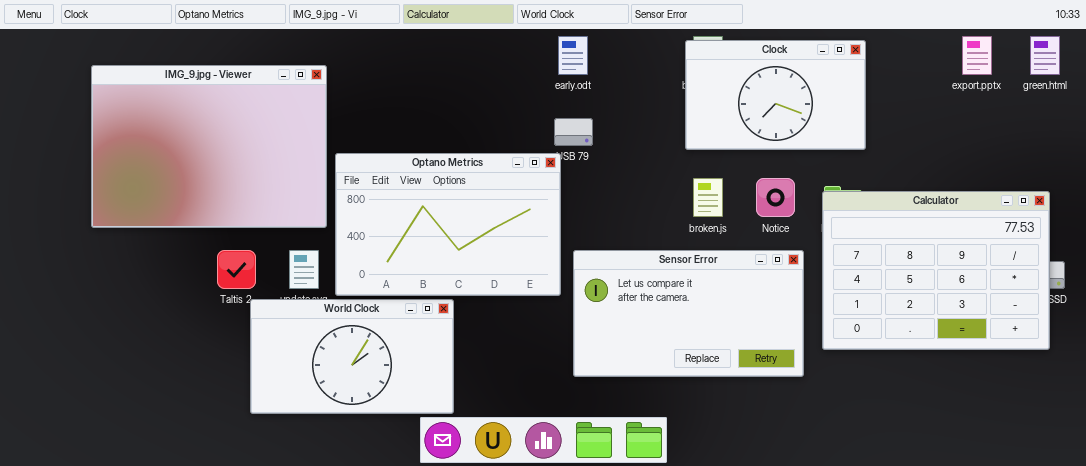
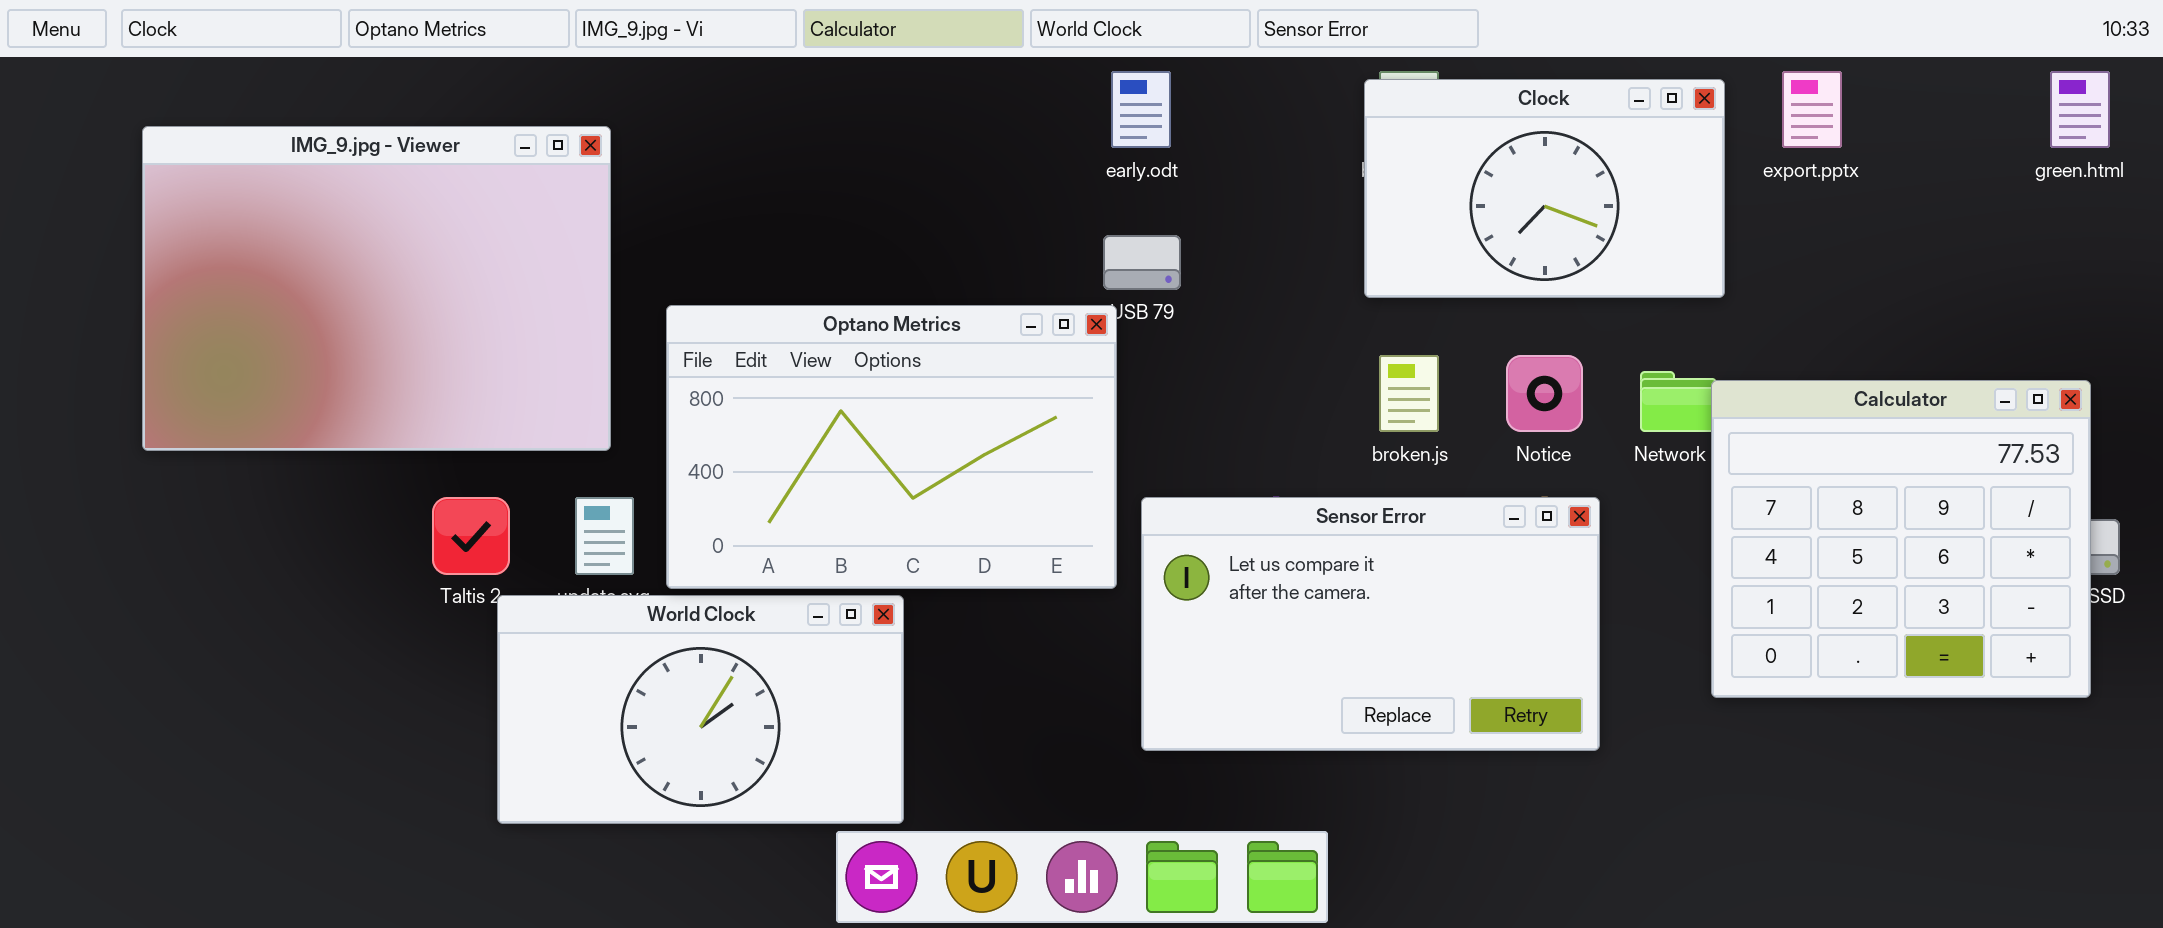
export.pptx: [962,36,992,75] -> [1782,71,1842,148], moved
IMG_9.jpg - Viewer: [91,65,327,228] -> [142,126,611,451], moved
Calculator: [822,191,1050,350] -> [1711,380,2091,698], resized

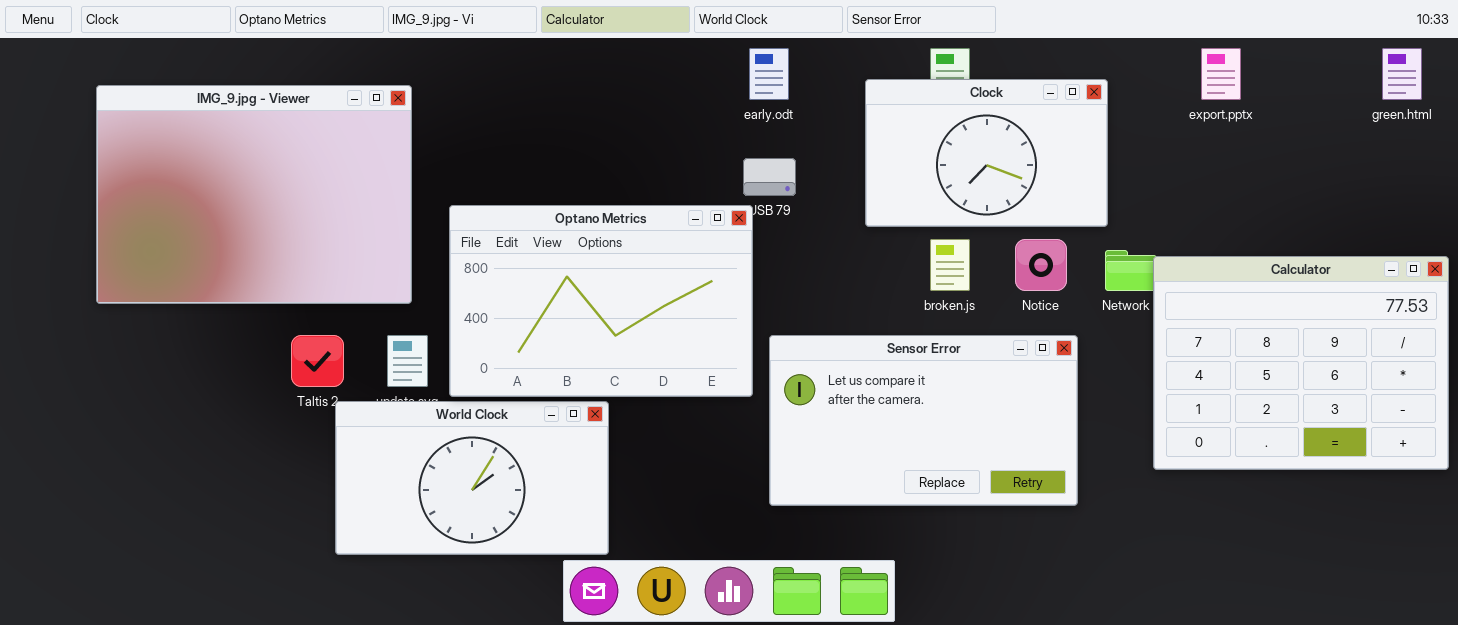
Clock: [1364,79,1725,298] -> [865,79,1108,227], moved
Calculator: [1711,380,2091,698] -> [1153,256,1449,470], resized

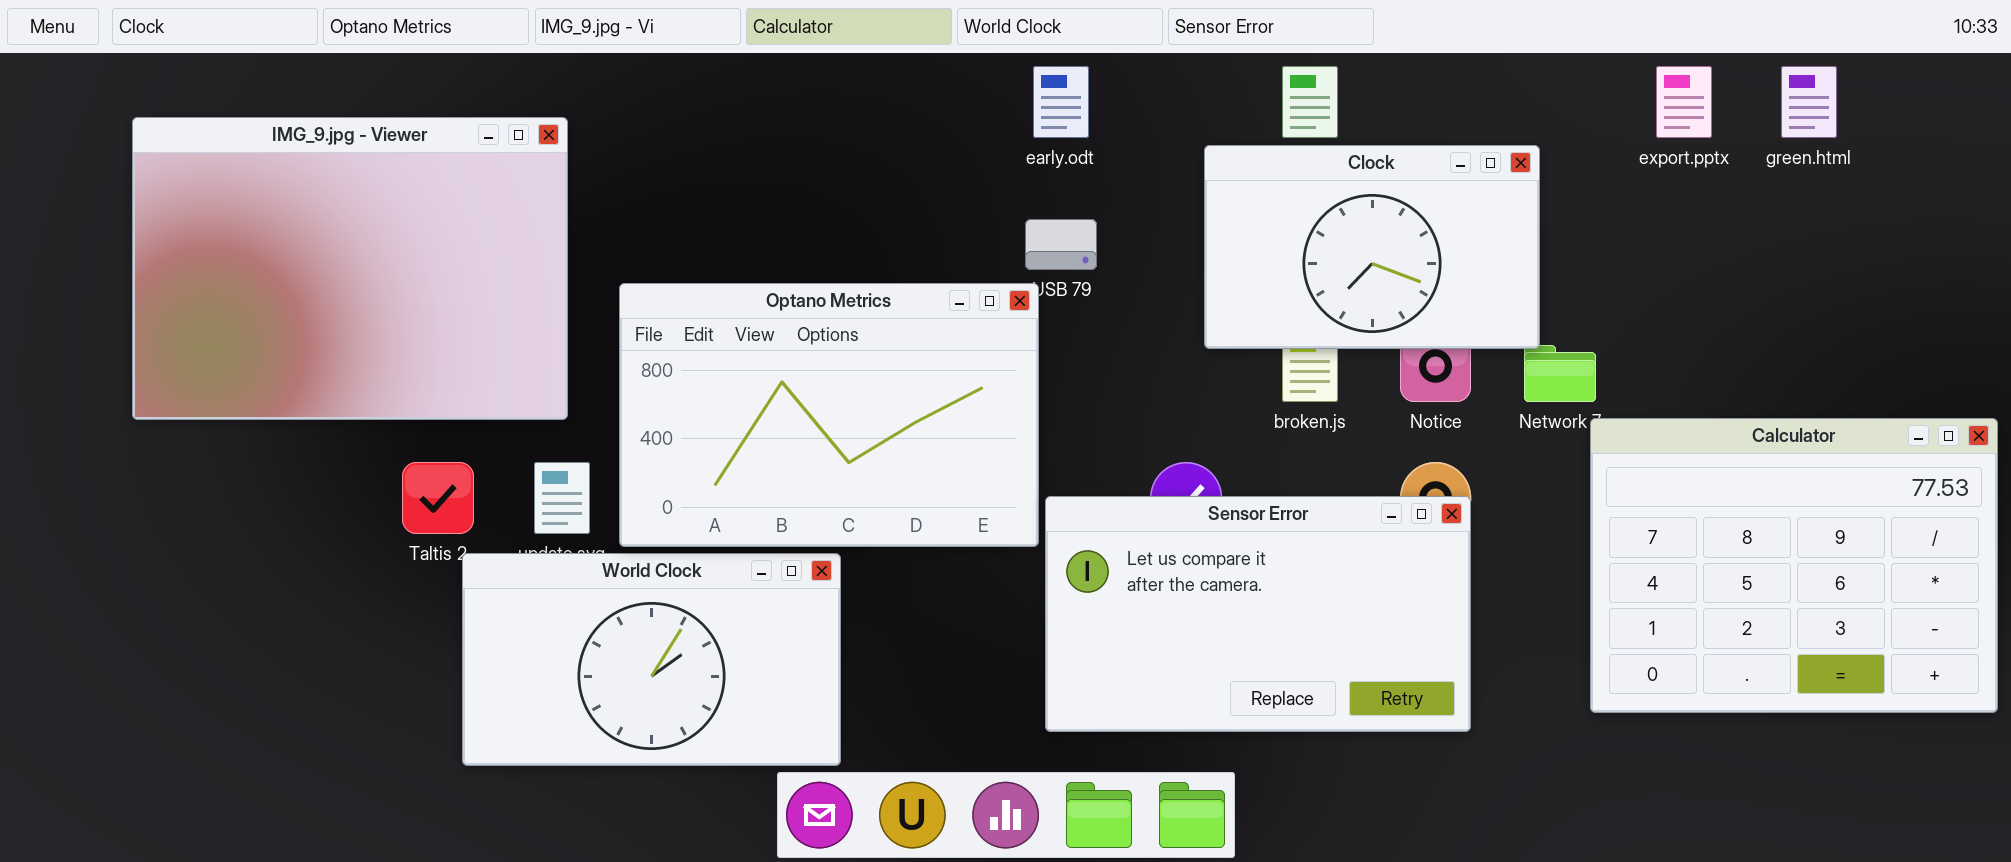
green.html: [1382,48,1422,100] -> [1781,66,1837,138], moved
Clock: [865,79,1108,227] -> [1204,145,1540,349], moved
Calculator: [1153,256,1449,470] -> [1590,418,1998,713], moved
Sensor Error: [769,335,1078,506] -> [1045,496,1471,732], moved

